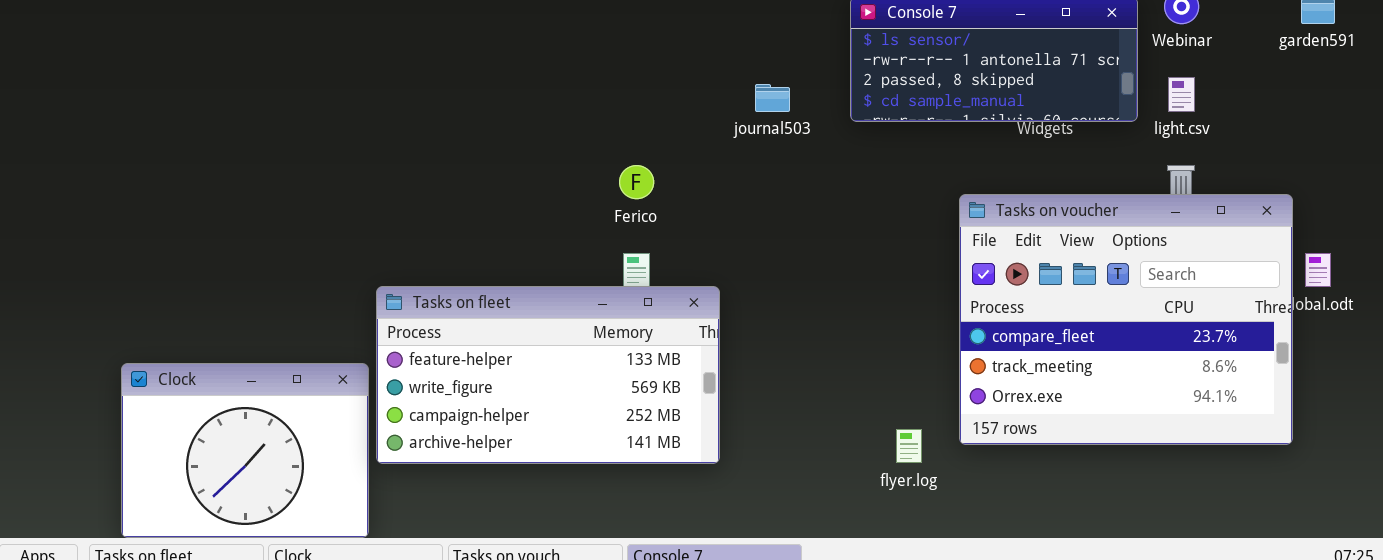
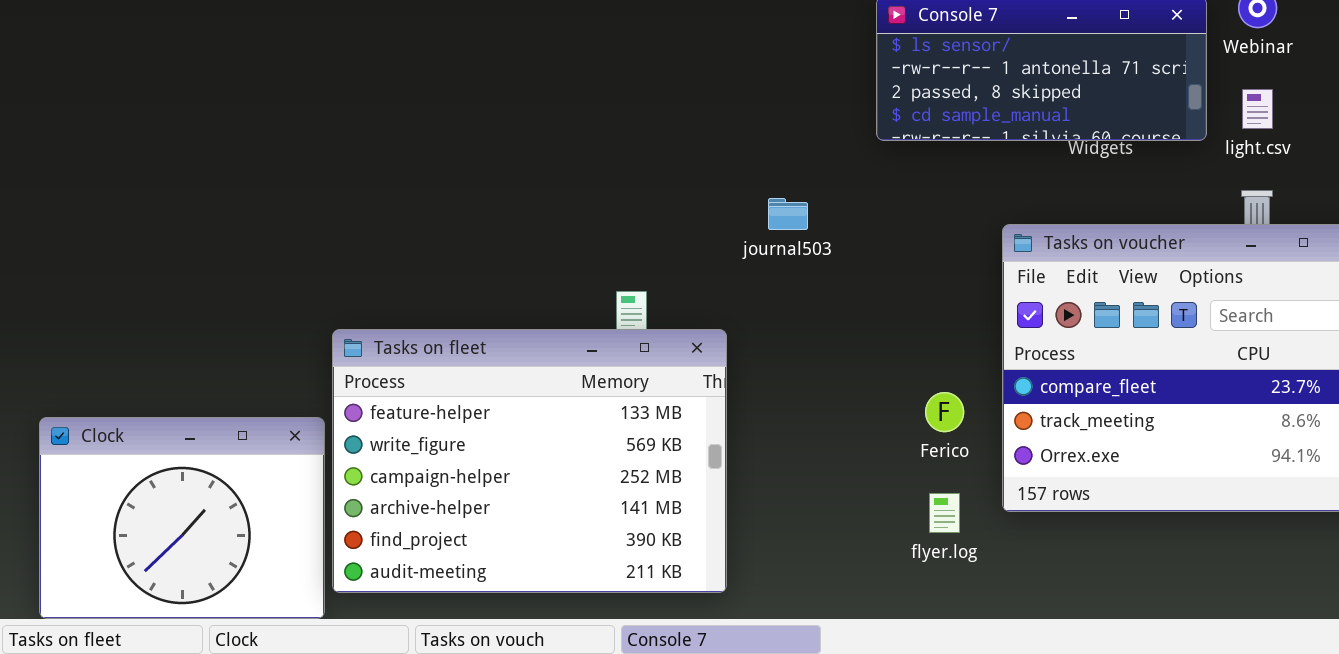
journal503: [755,84,790,112] -> [768,198,808,230], moved
Ferico: [619,165,654,199] -> [925,392,964,432], moved
Tasks on fleet: [376,286,720,464] -> [332,329,727,593], resized

